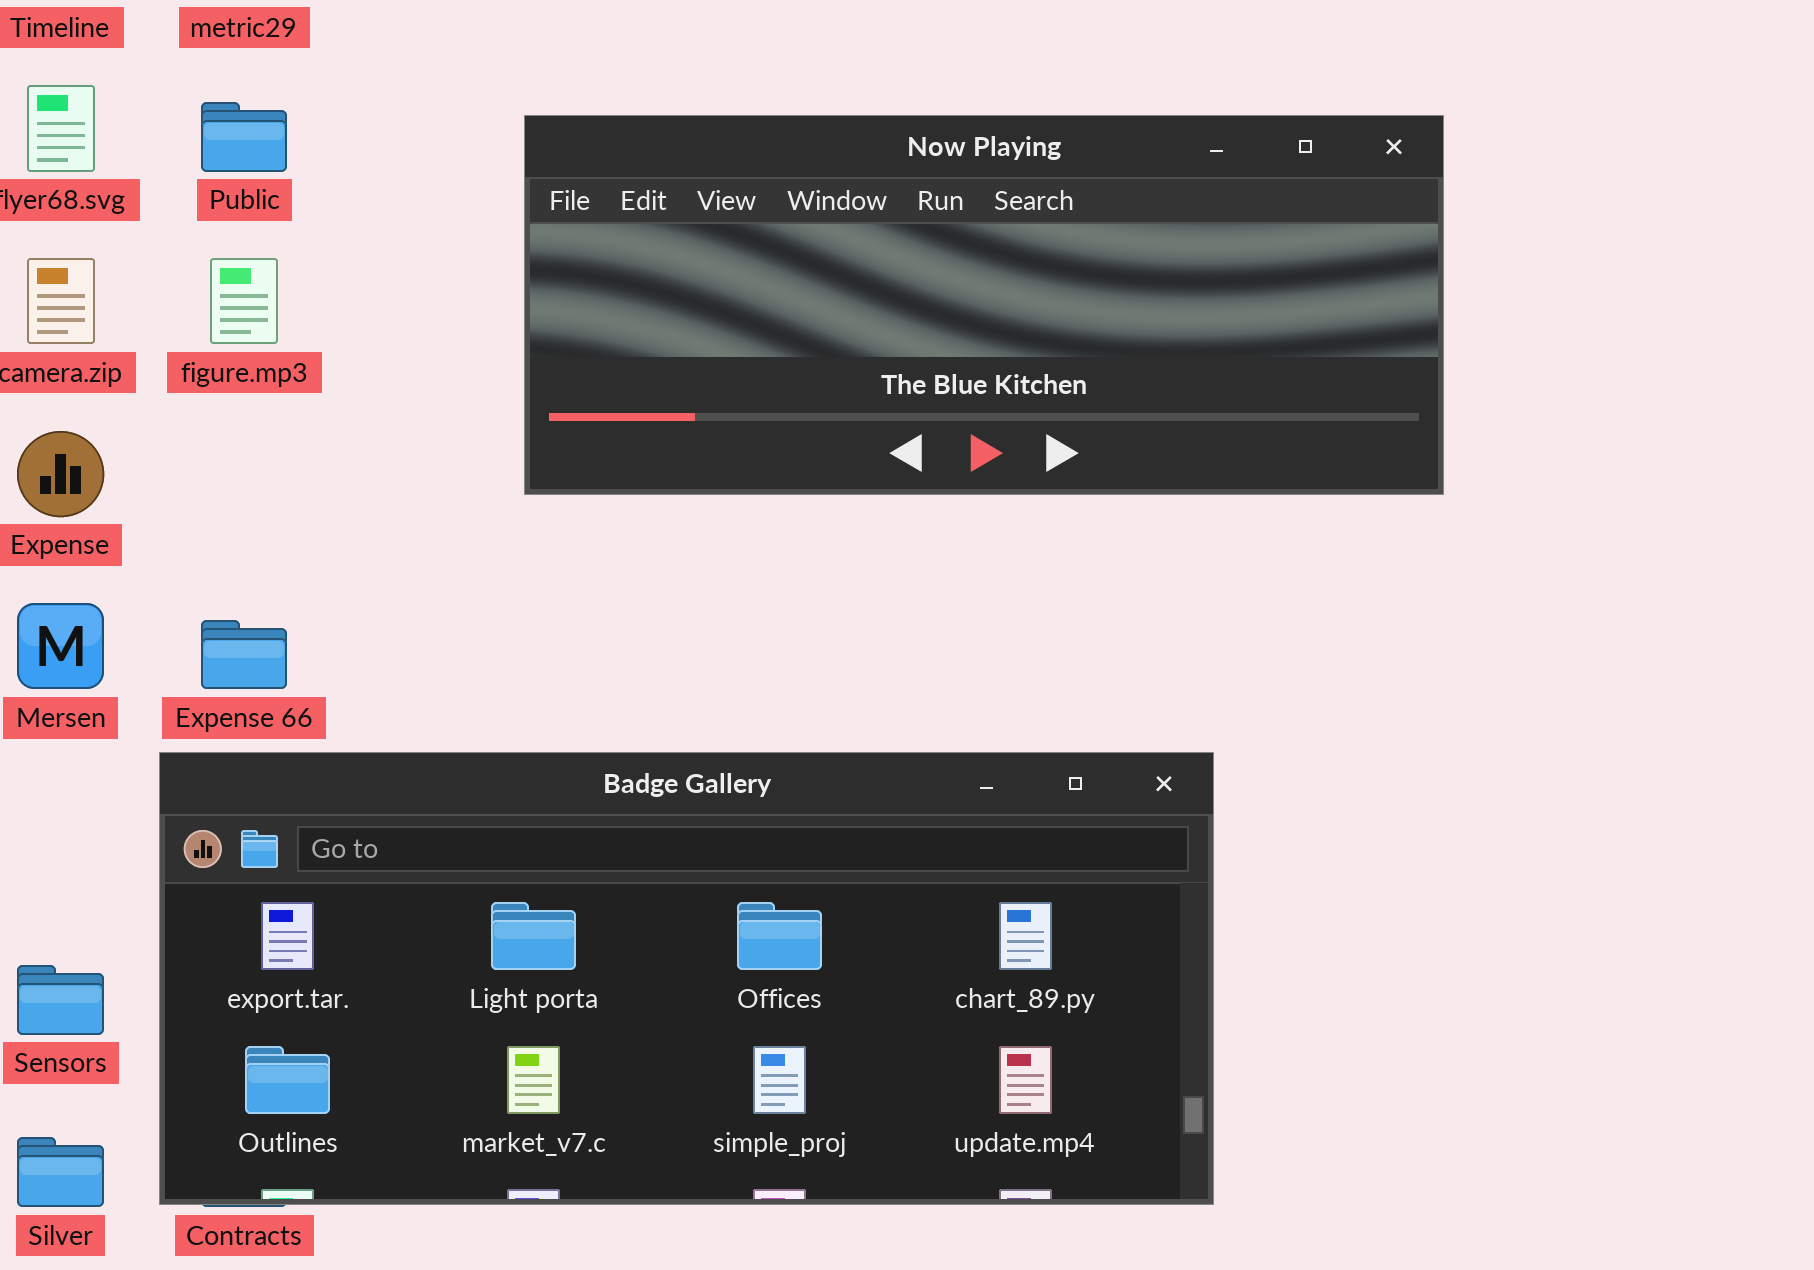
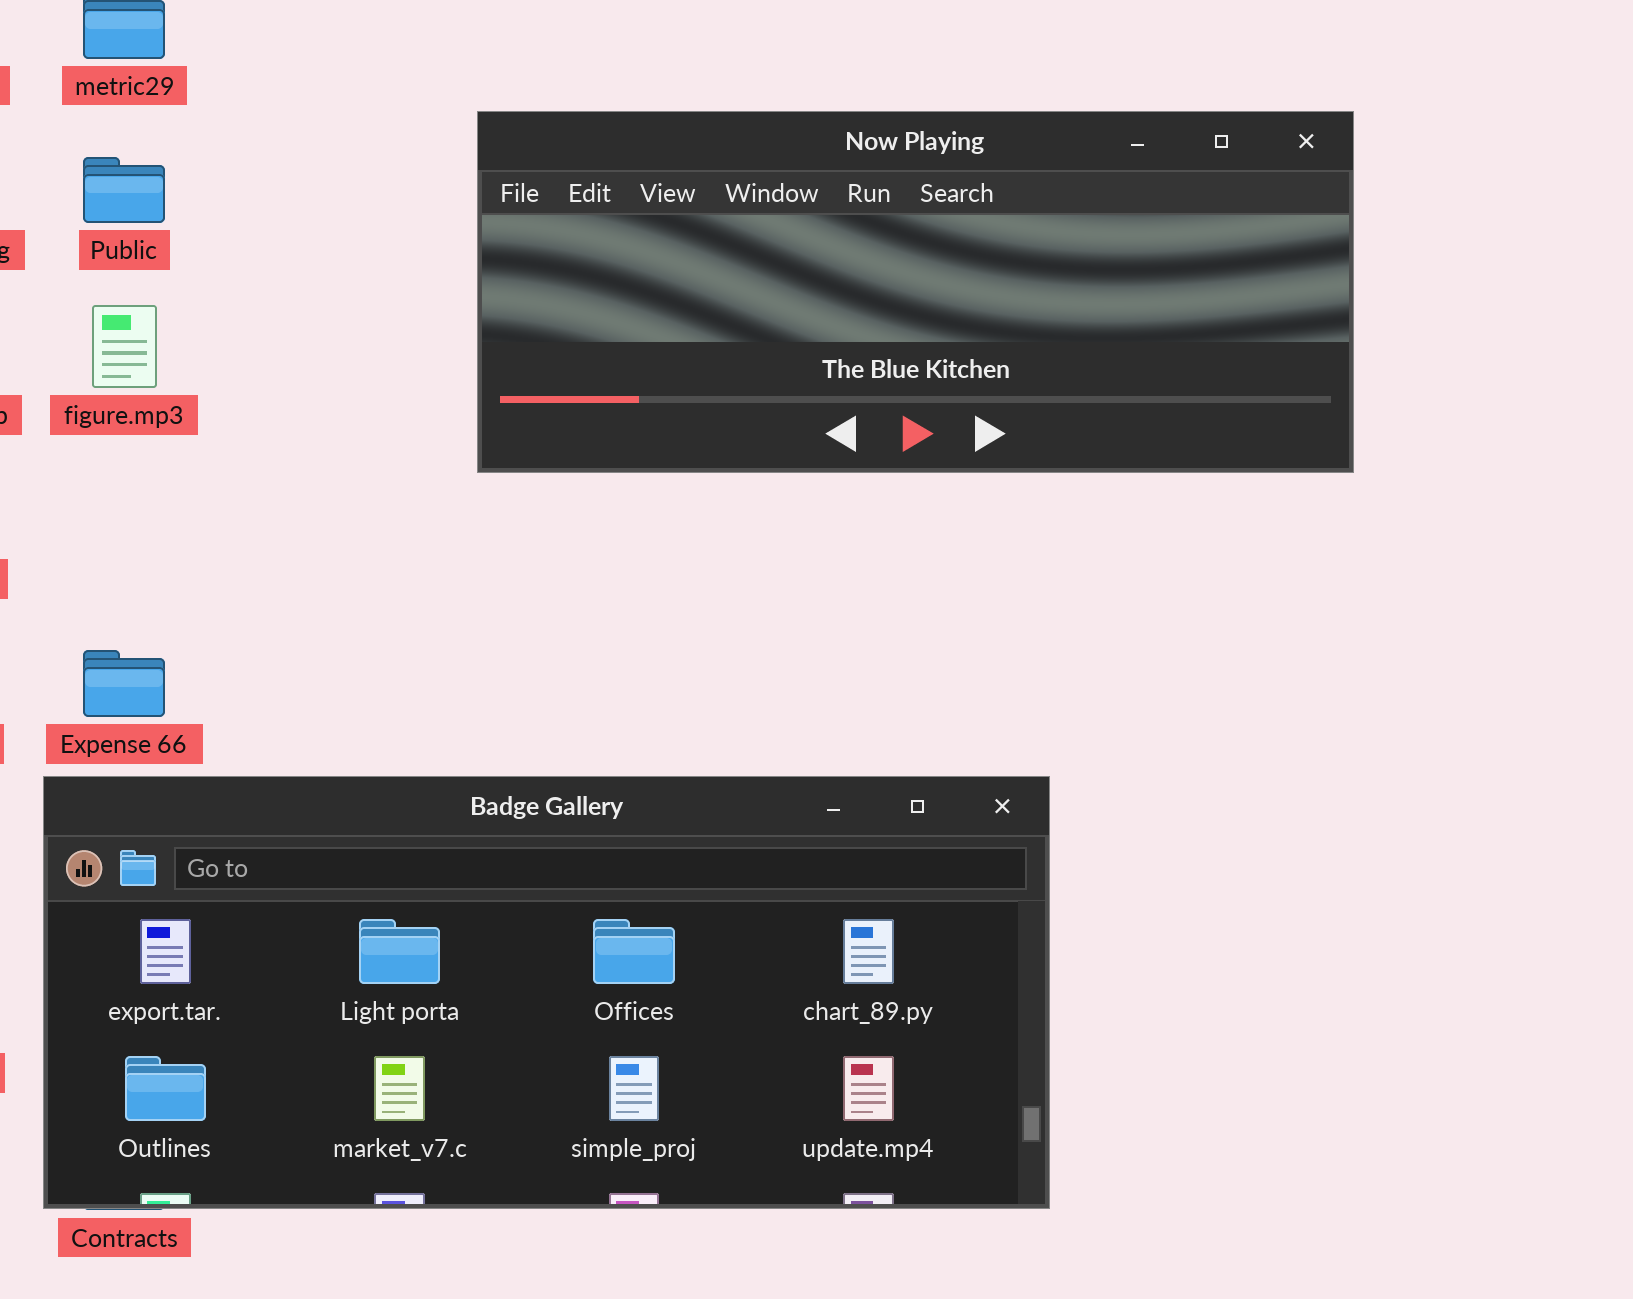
Now Playing: [524,115,1444,495] -> [477,111,1354,473], moved

